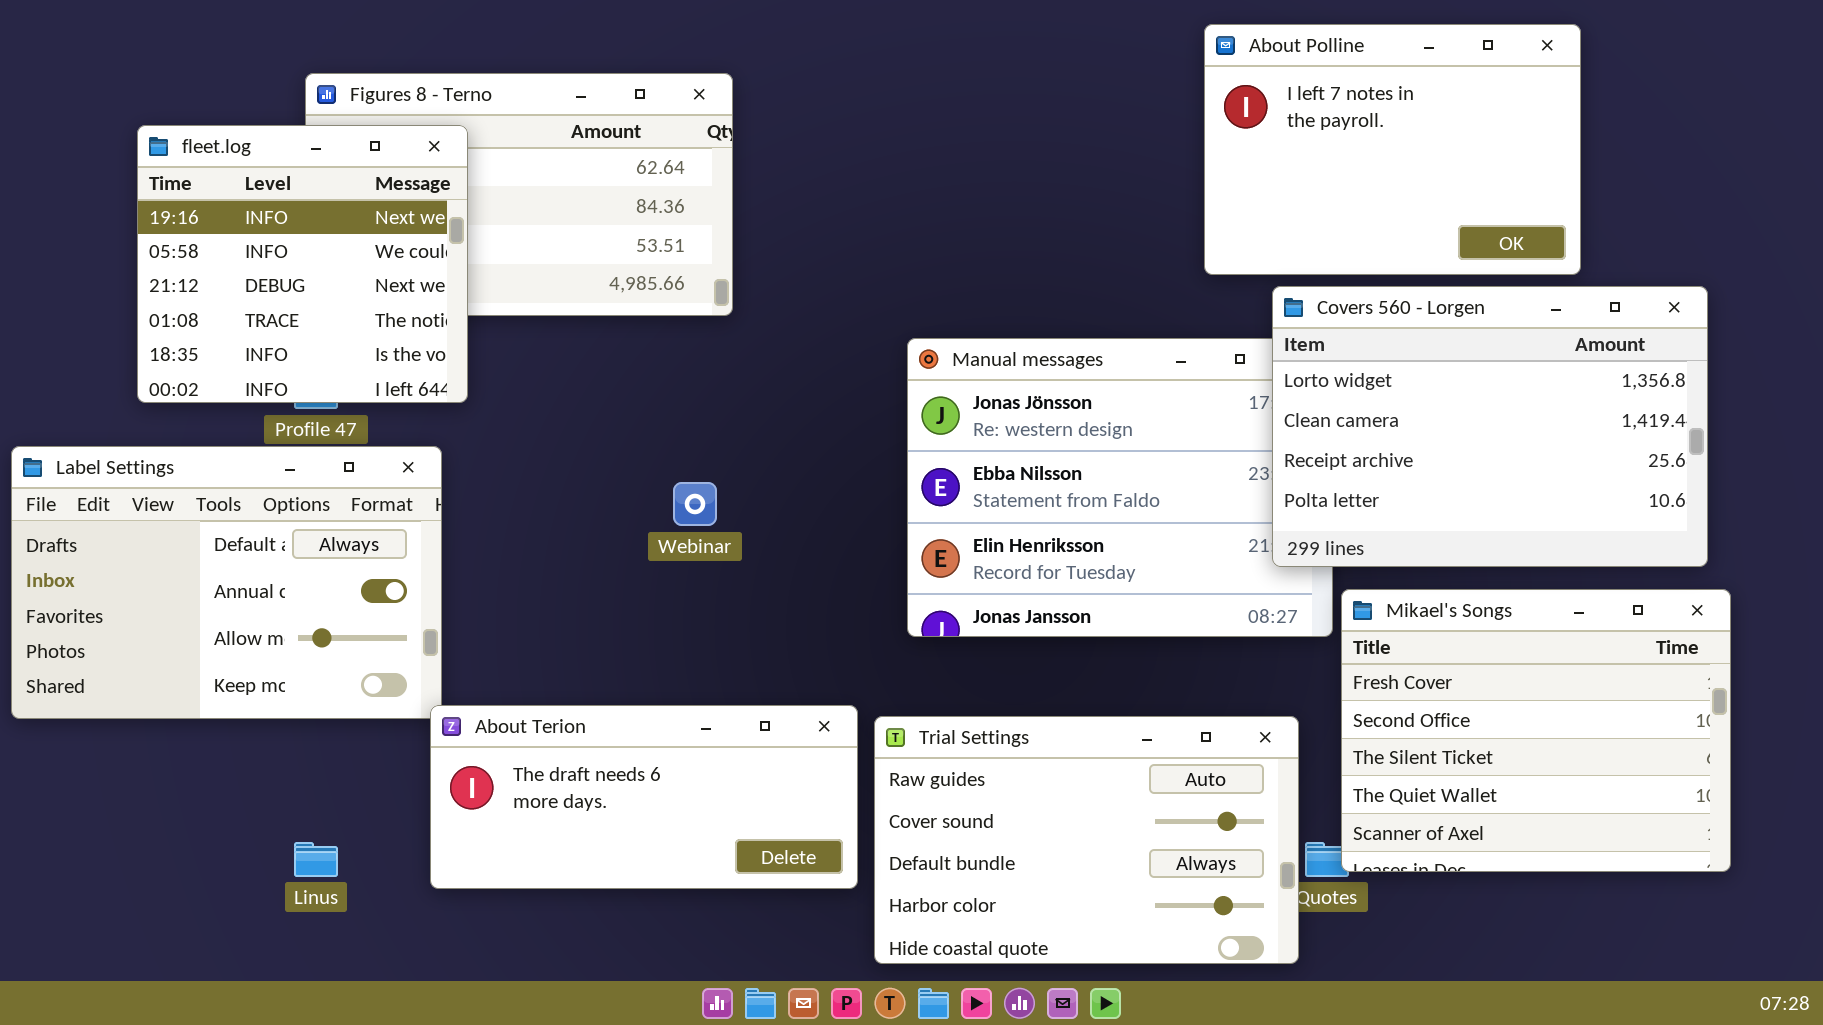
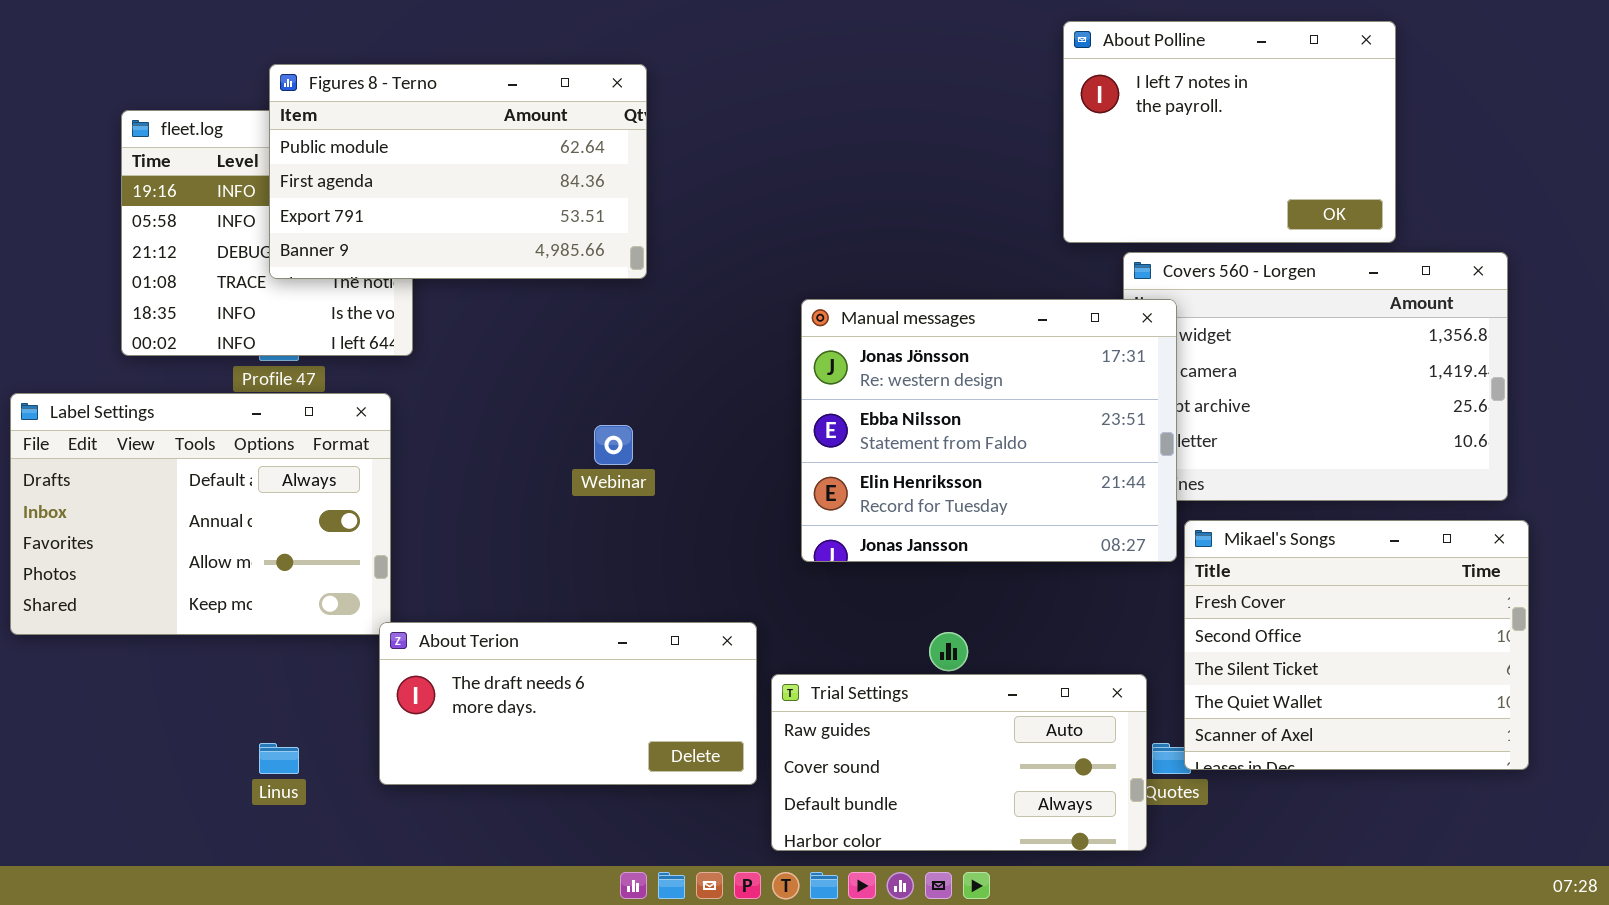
Figures 8 - Terno: [305,73,733,316] -> [269,64,647,279], raised
Manual messages: [907,338,1333,637] -> [801,299,1177,562], raised
Trial Settings: [874,716,1299,964] -> [771,674,1147,851], resized

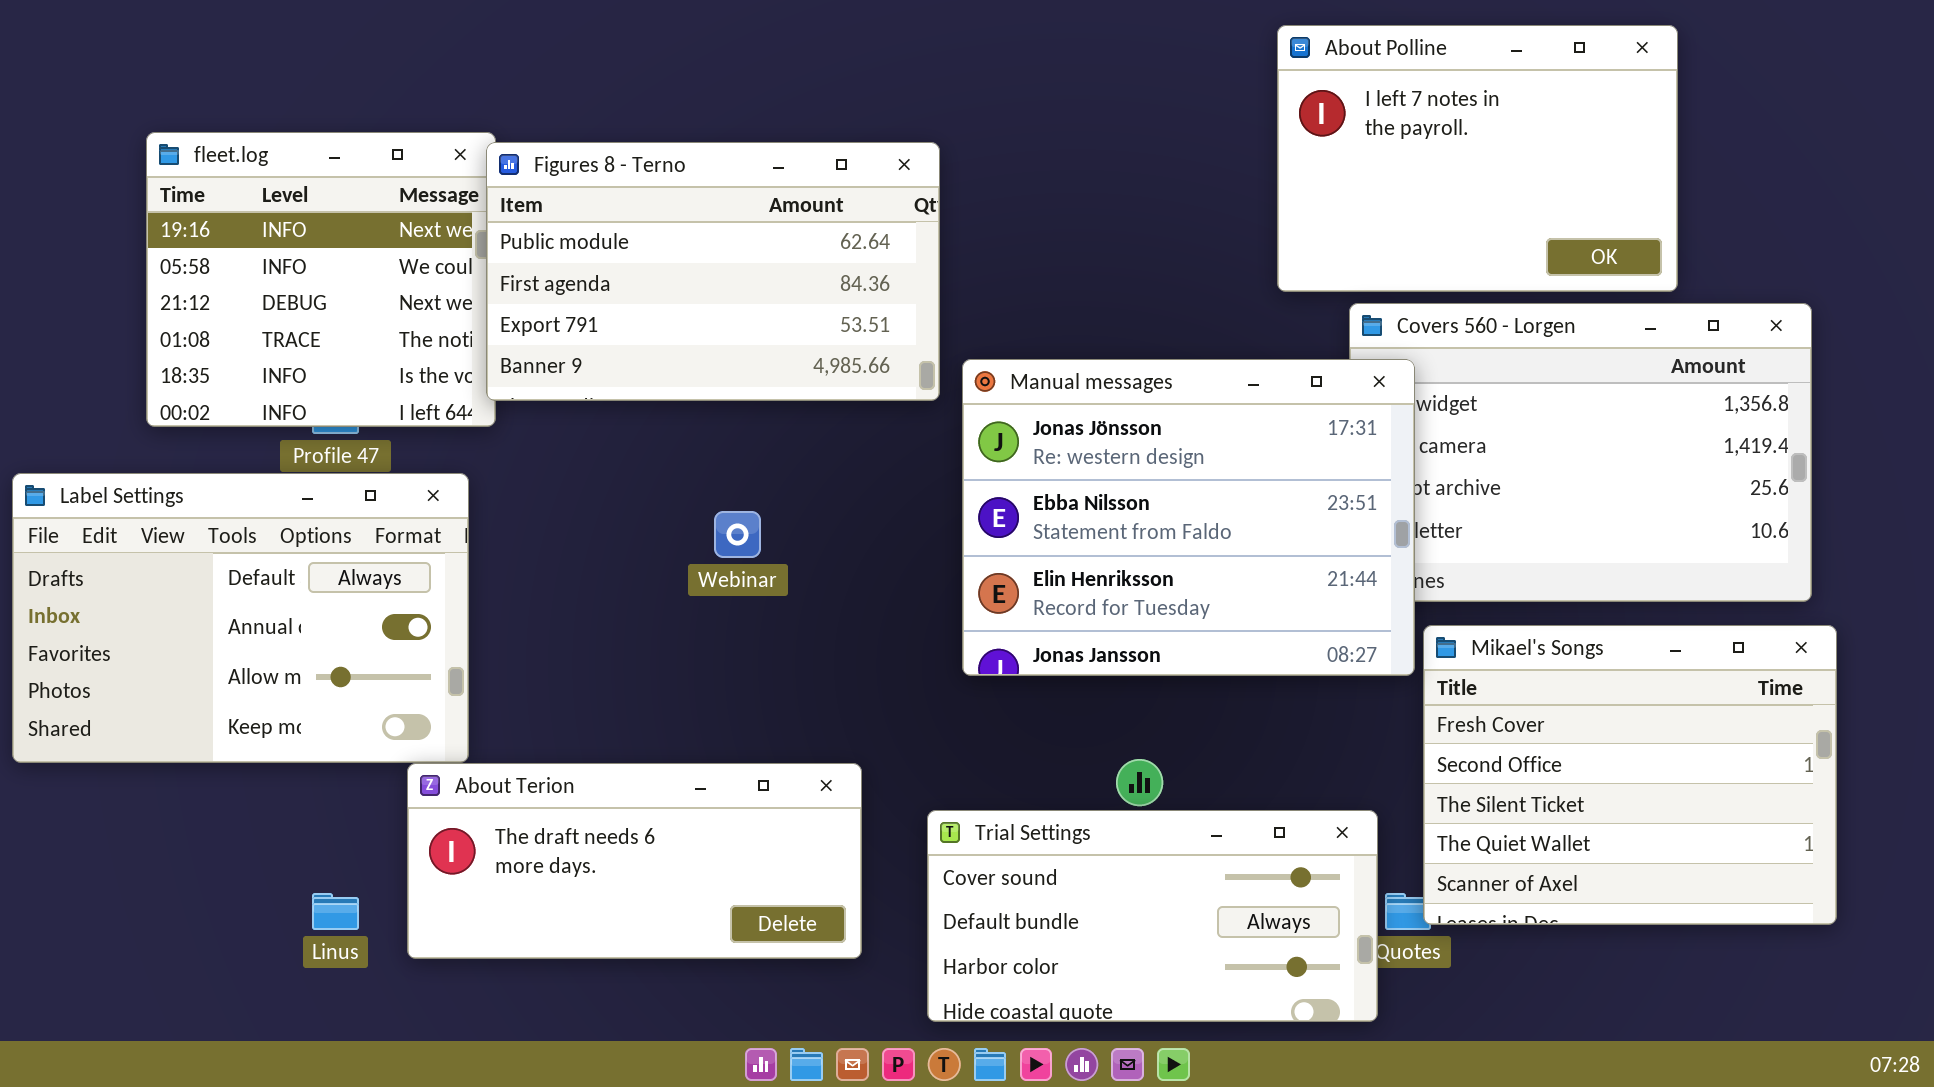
Figures 8 - Terno: [269,64,647,279] -> [486,142,940,401], moved
About Terion: [379,622,757,785] -> [407,763,862,959], moved
Trial Settings: [771,674,1147,851] -> [927,810,1378,1022], scrolled down 1 row

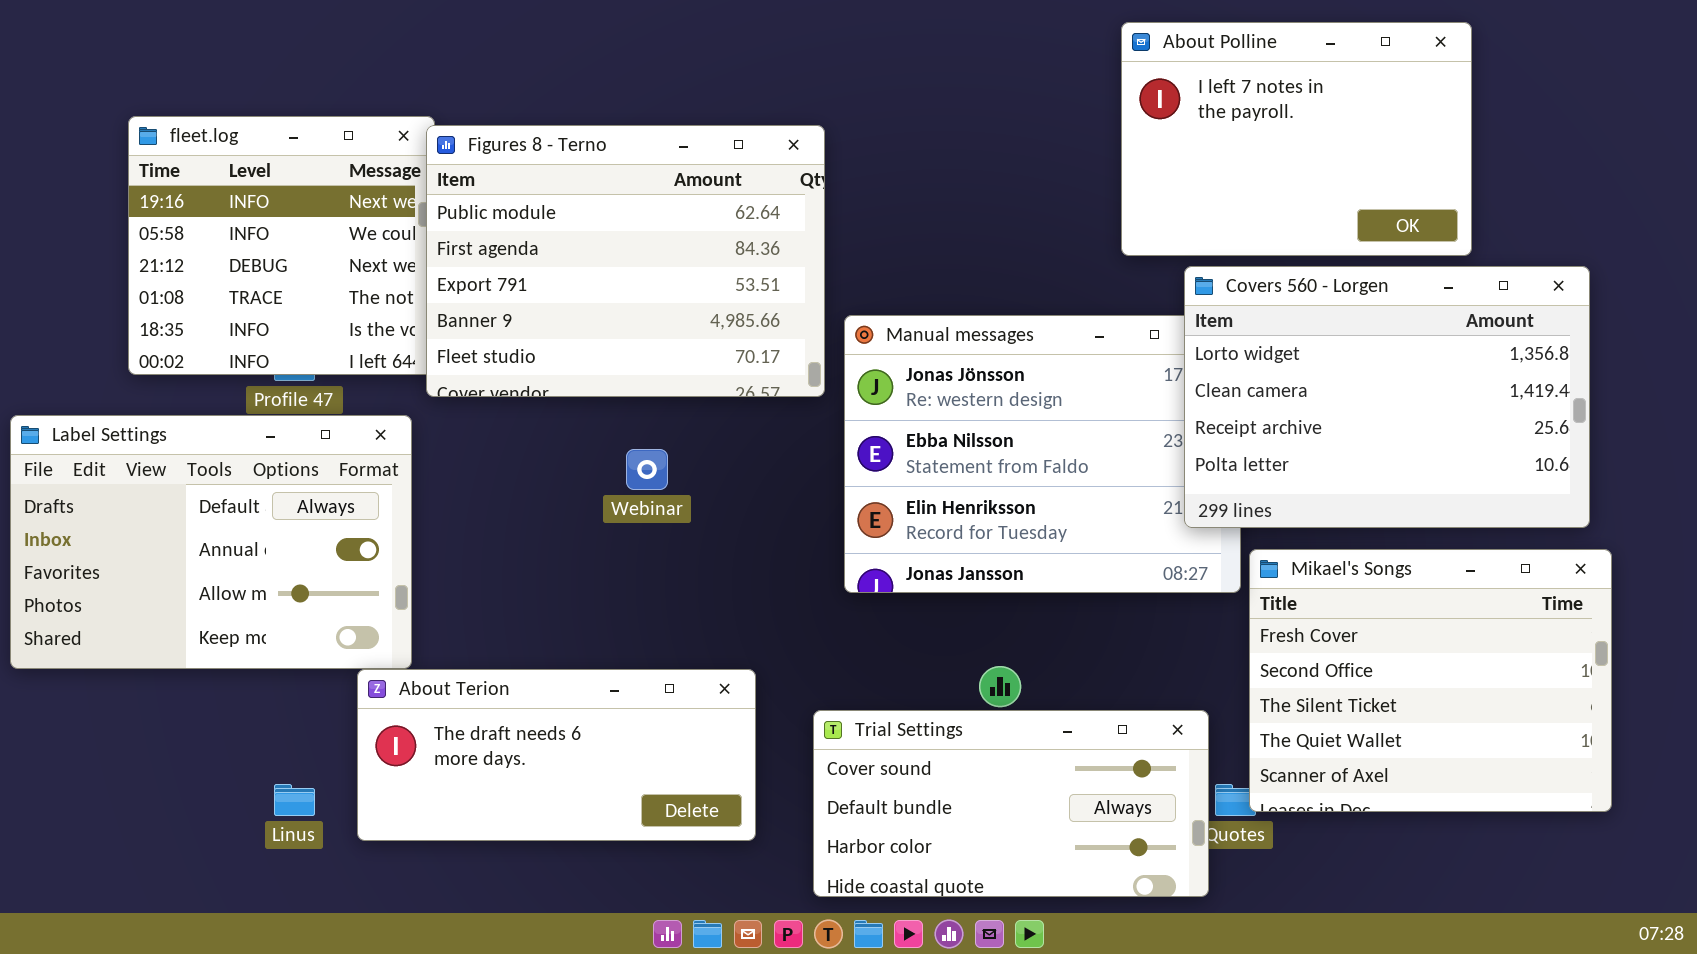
Figures 8 - Terno: [486,142,940,401] -> [426,125,825,397], resized
Covers 560 - Lorgen: [1349,303,1812,602] -> [1184,266,1590,528], raised

